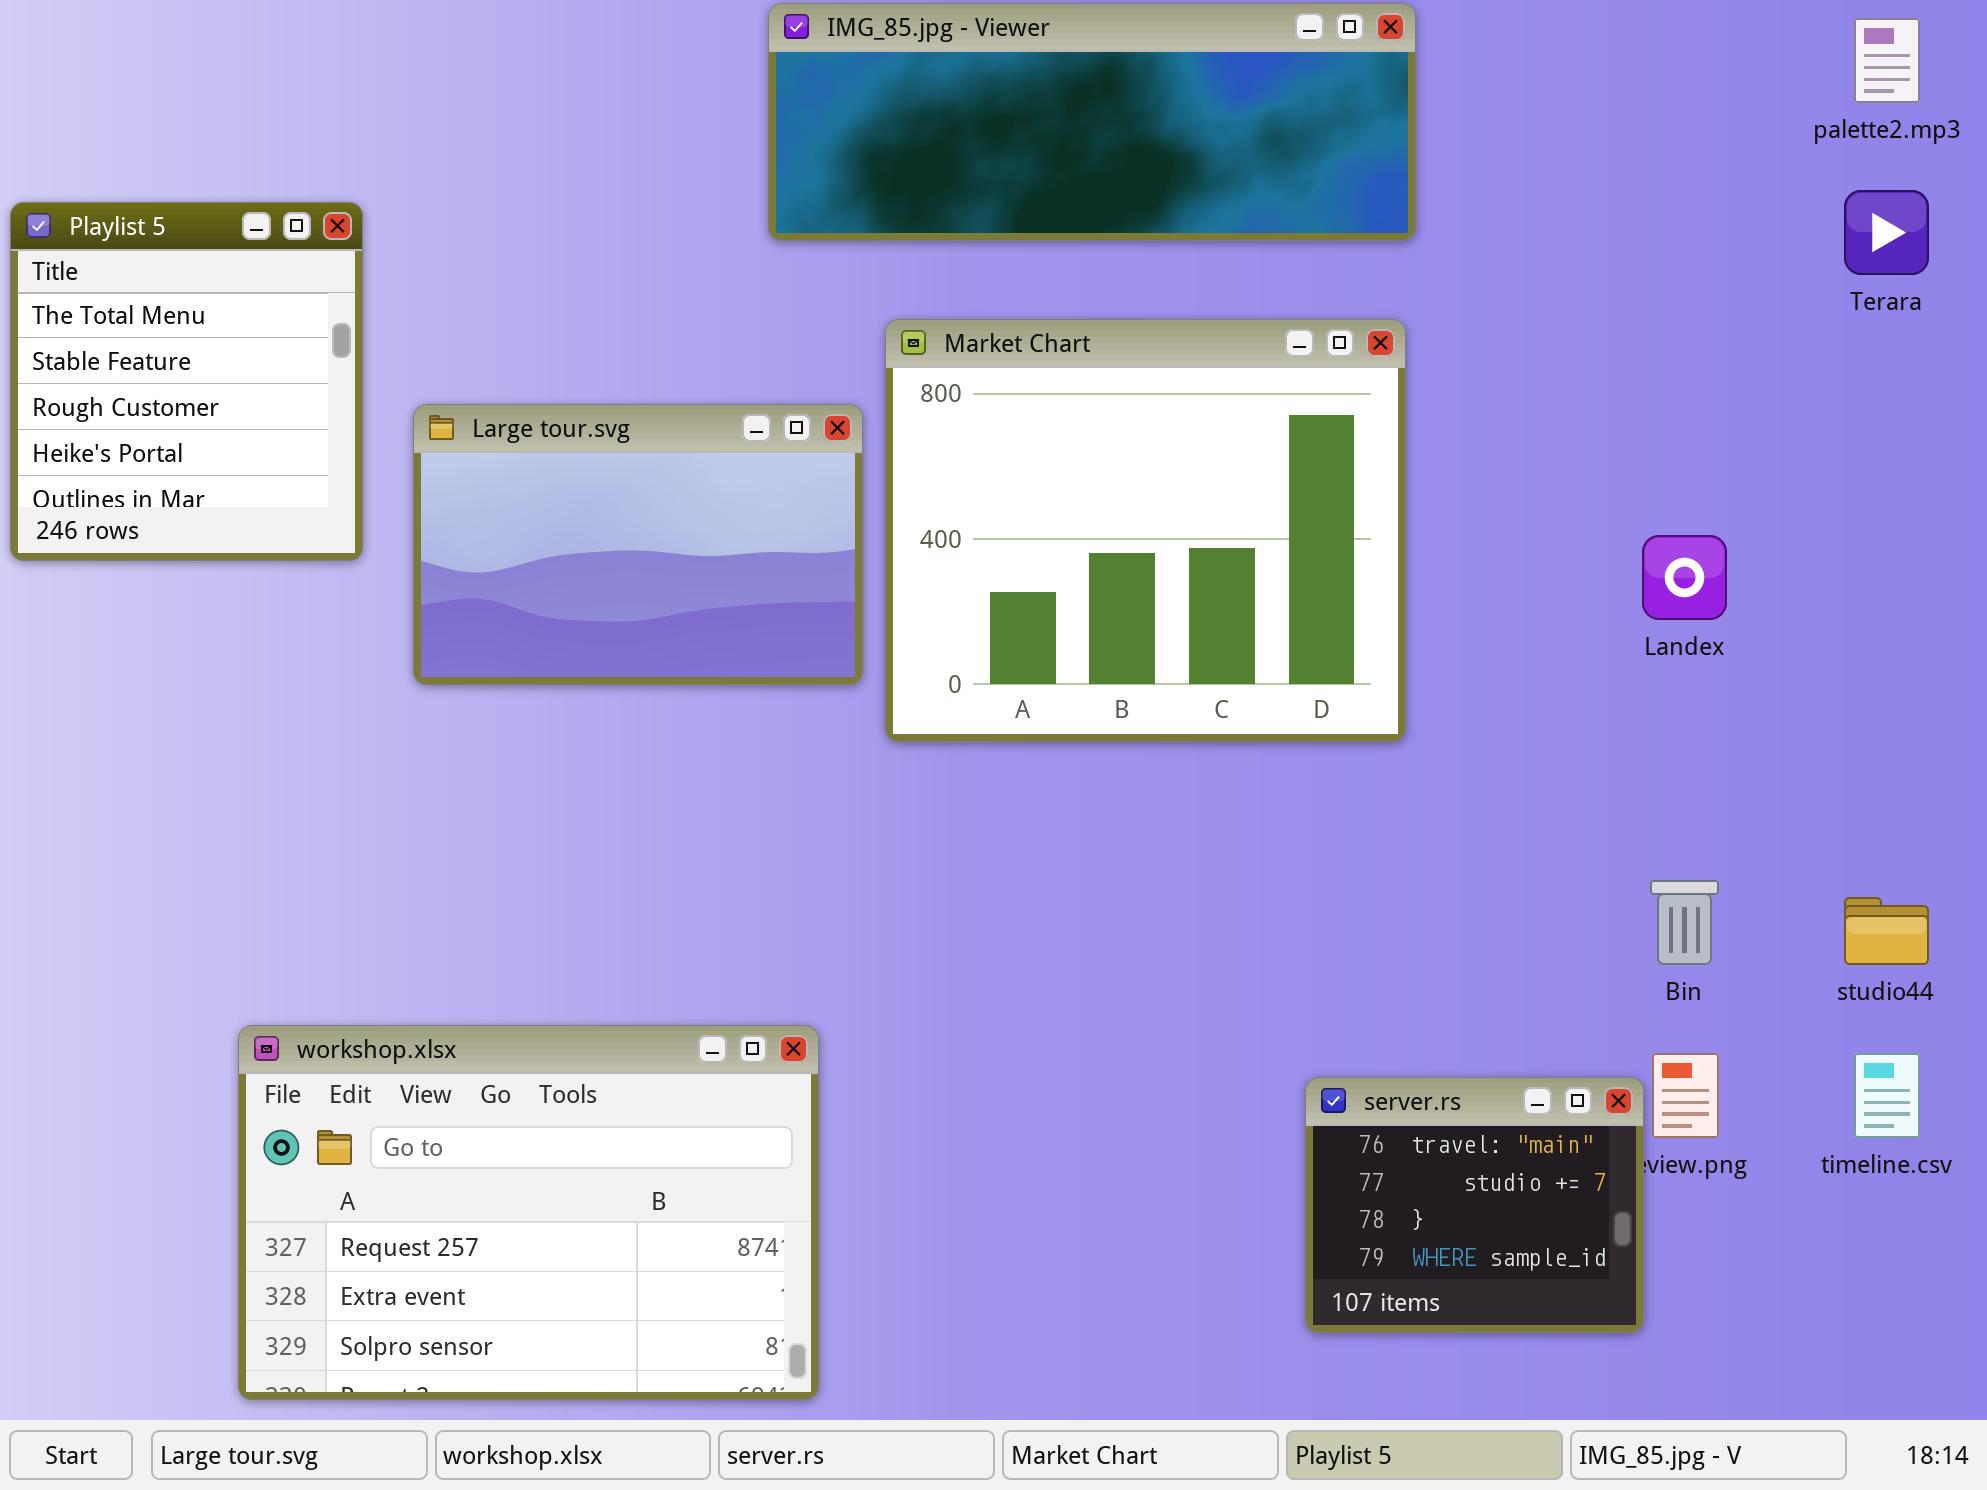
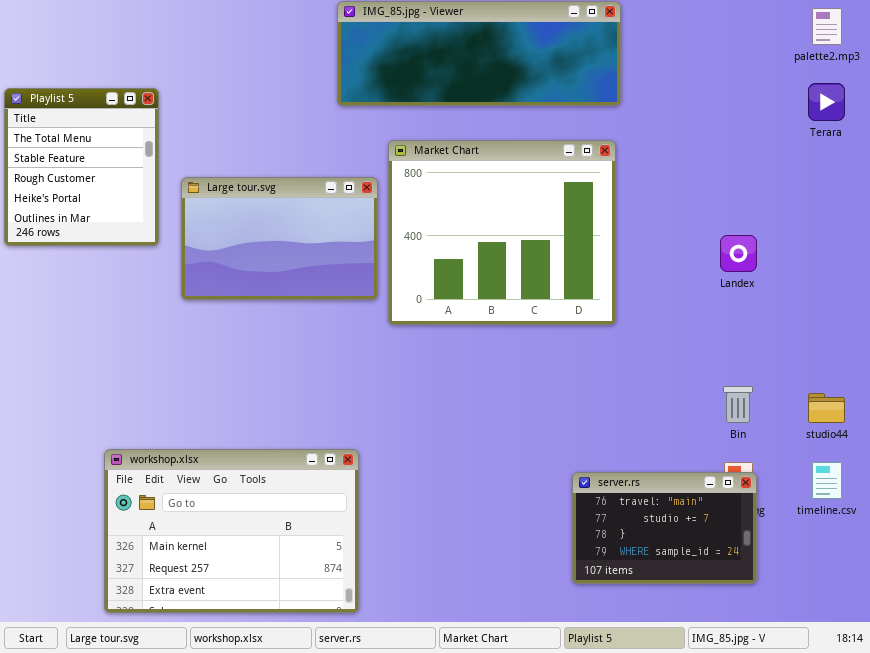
workshop.xlsx: [238,1025,819,1400] -> [104,449,359,613], scrolled up 1 row
server.rs: [1305,1077,1644,1333] -> [572,472,757,584], resized

